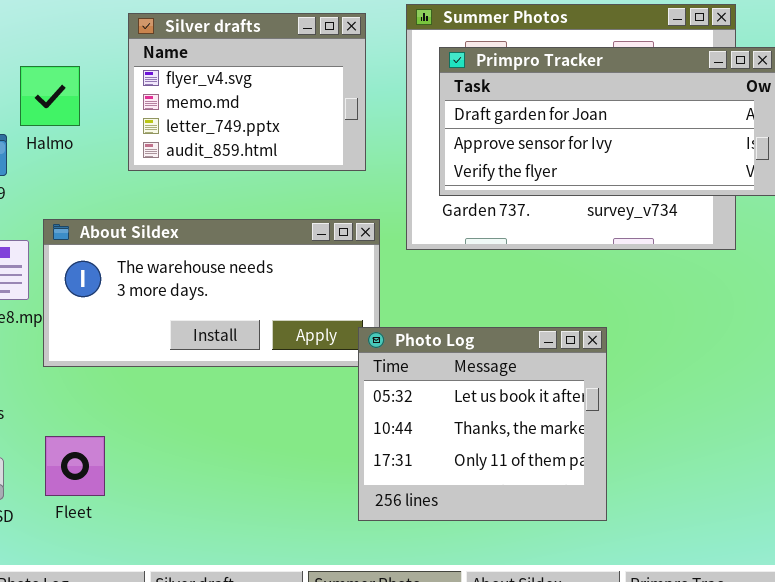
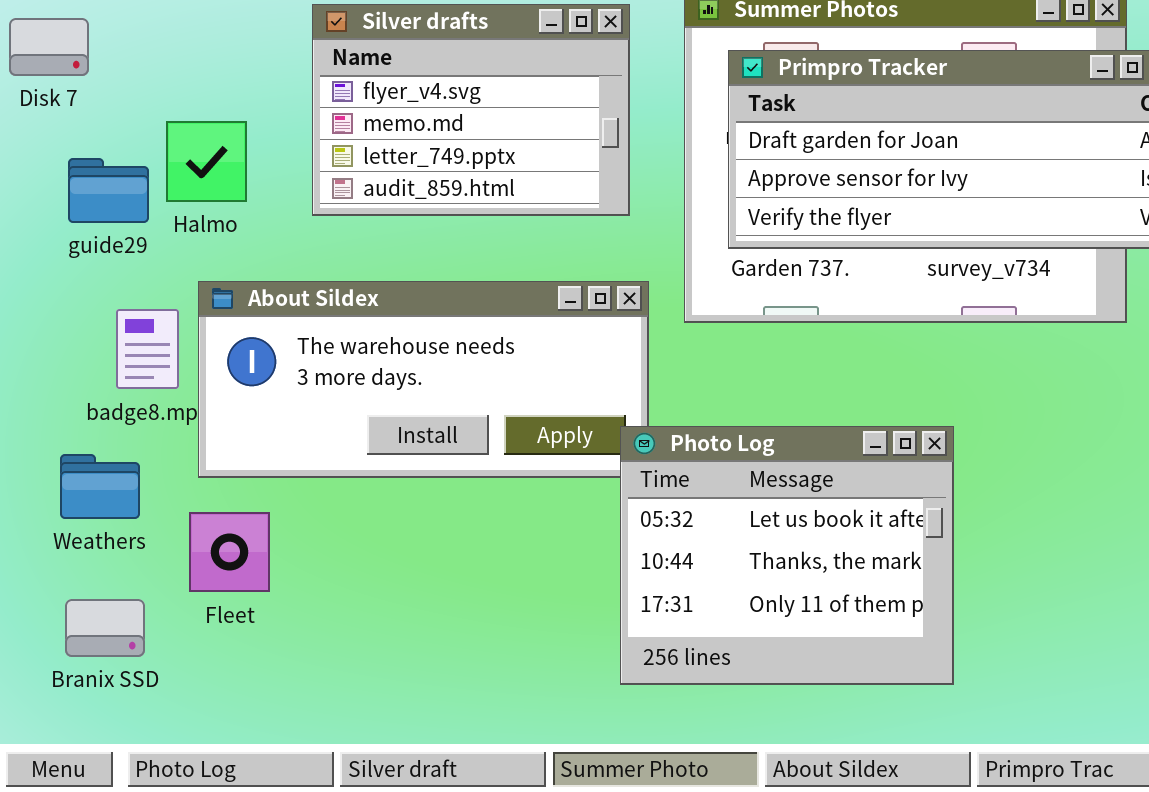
Halmo: [20,66,80,126] -> [166,121,247,202], moved
Fleet: [45,436,105,496] -> [189,512,270,592], moved

